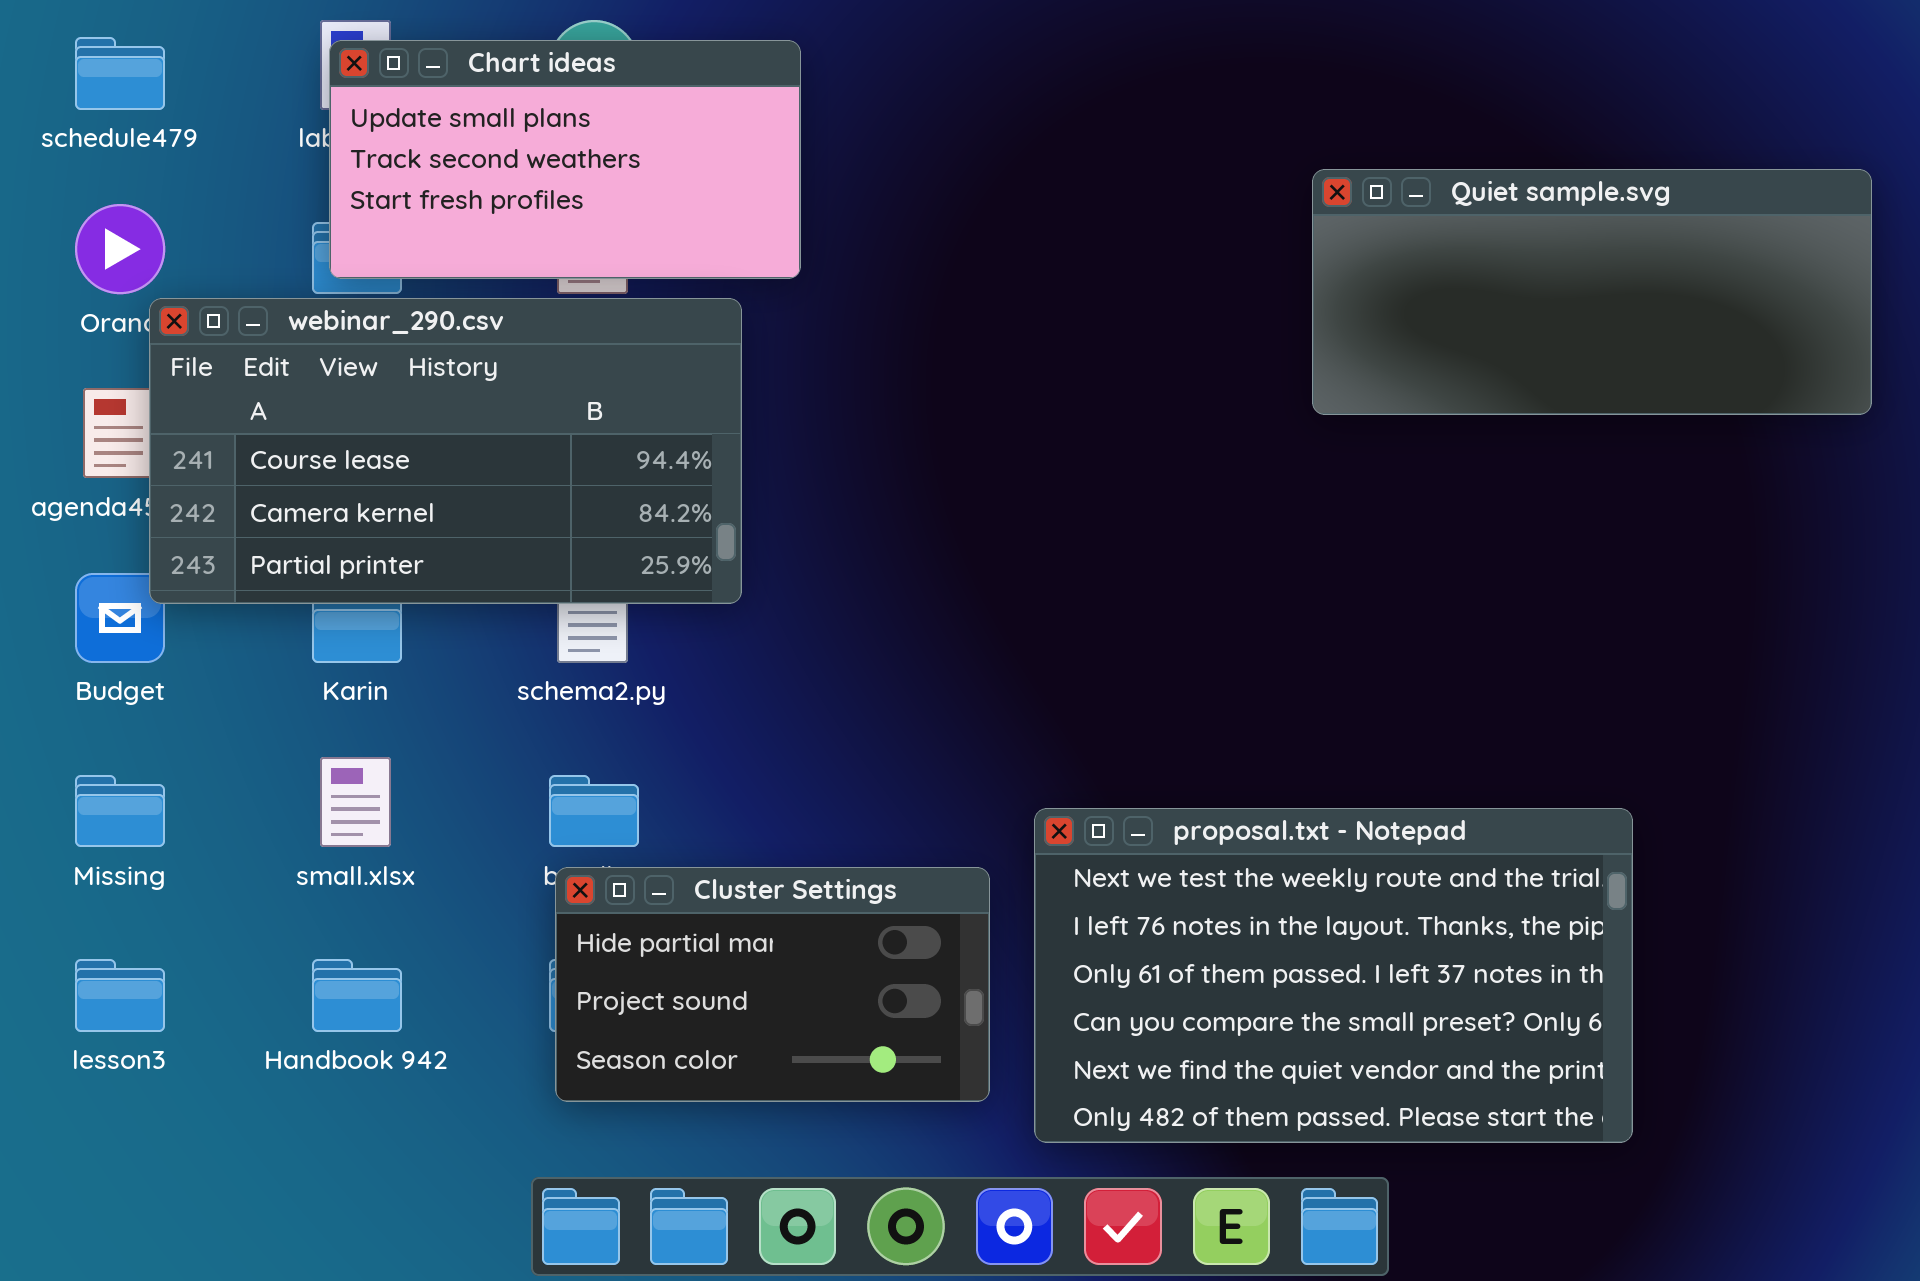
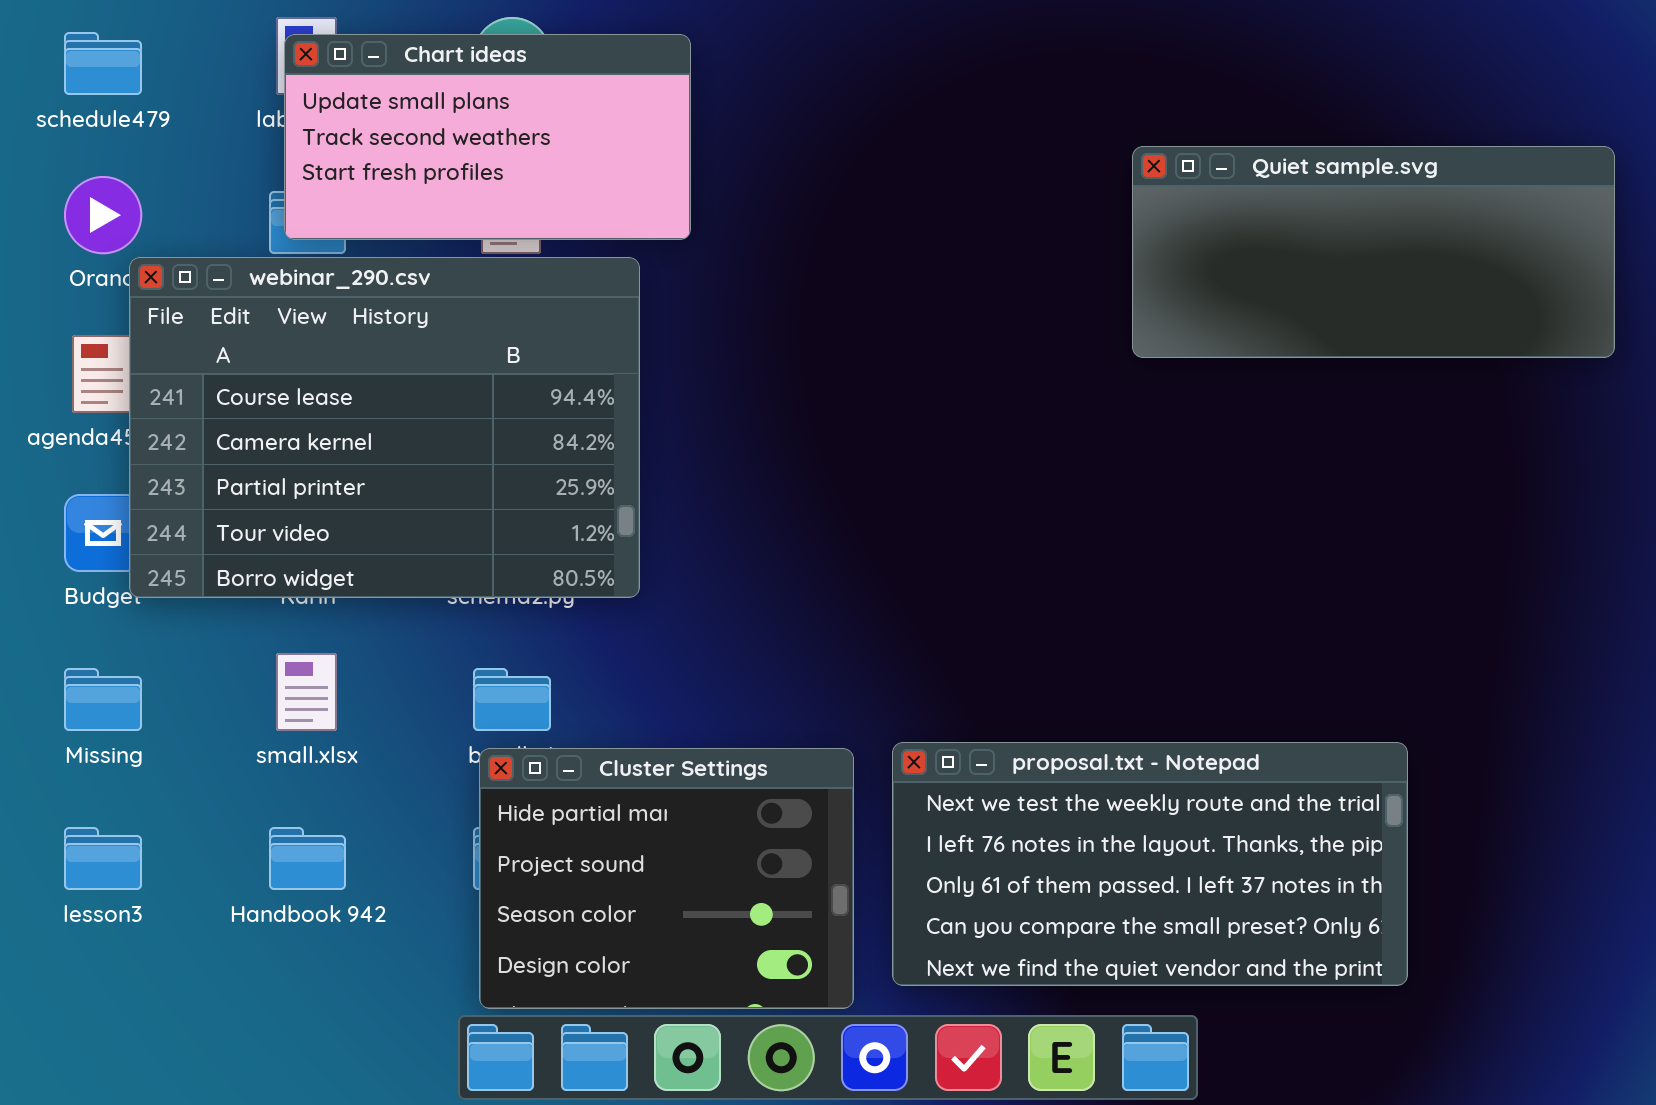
webinar_290.csv: [149,298,742,604] -> [129,257,640,598], resized
proposal.txt - Notepad: [1034,808,1633,1143] -> [892,742,1408,986], resized
Cluster Settings: [555,867,990,1102] -> [479,748,854,1009], resized

